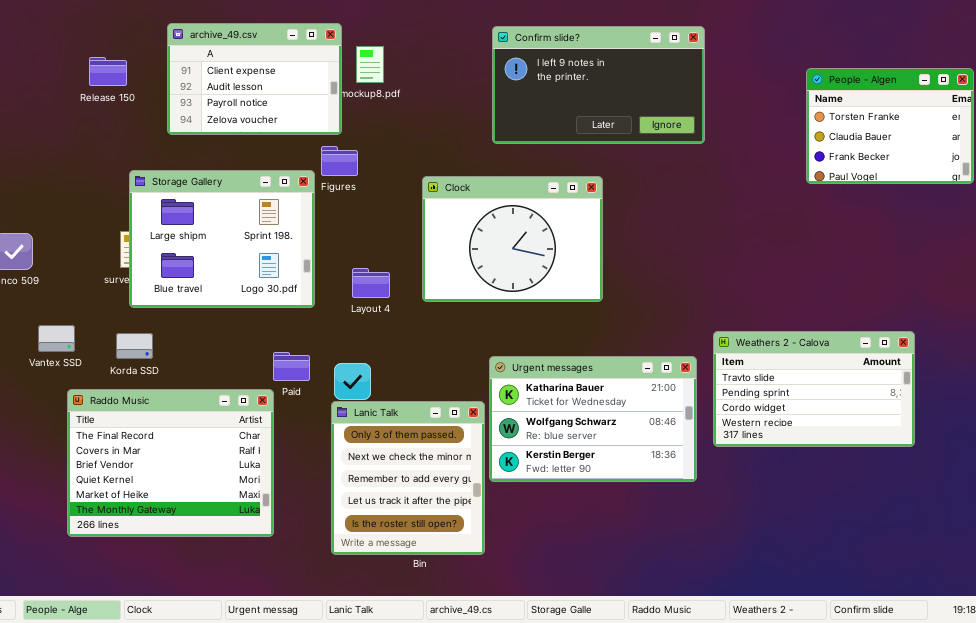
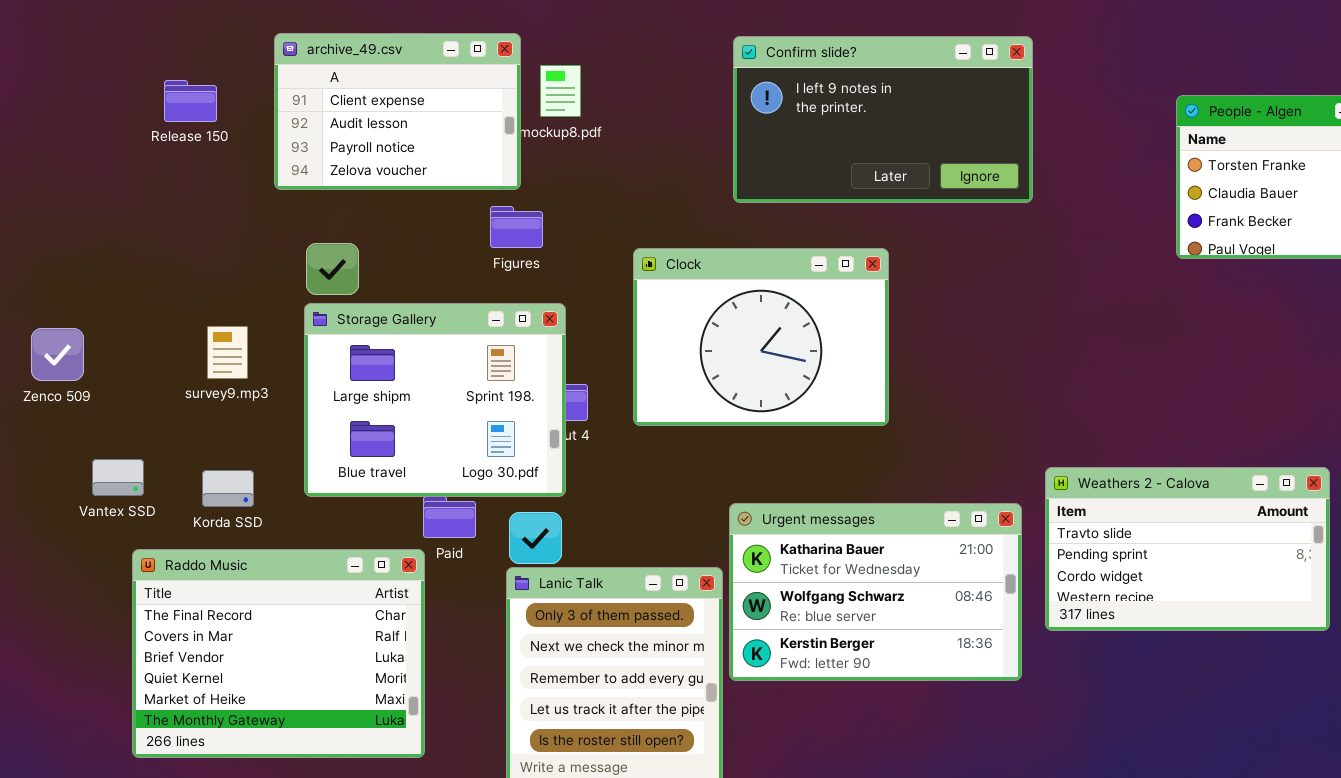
Storage Gallery: [129,170,315,308] -> [304,303,566,497], moved

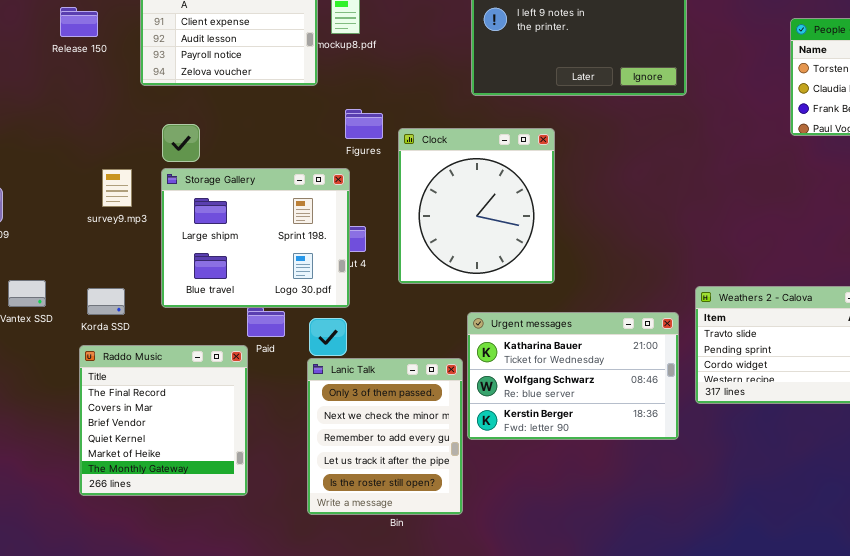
Figures: [490,206,543,248] -> [345,109,383,139], moved
Clock: [633,248,889,426] -> [398,128,555,284], resized
survey9.mp3: [207,326,248,379] -> [102,169,132,207], moved
Raddo Music: [132,549,425,758] -> [79,345,248,496], resized

